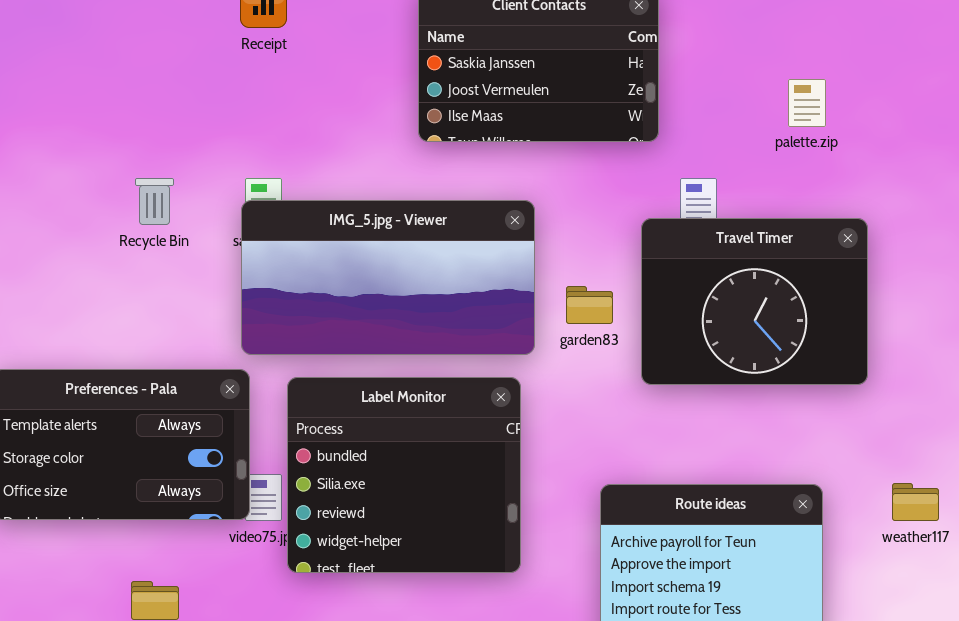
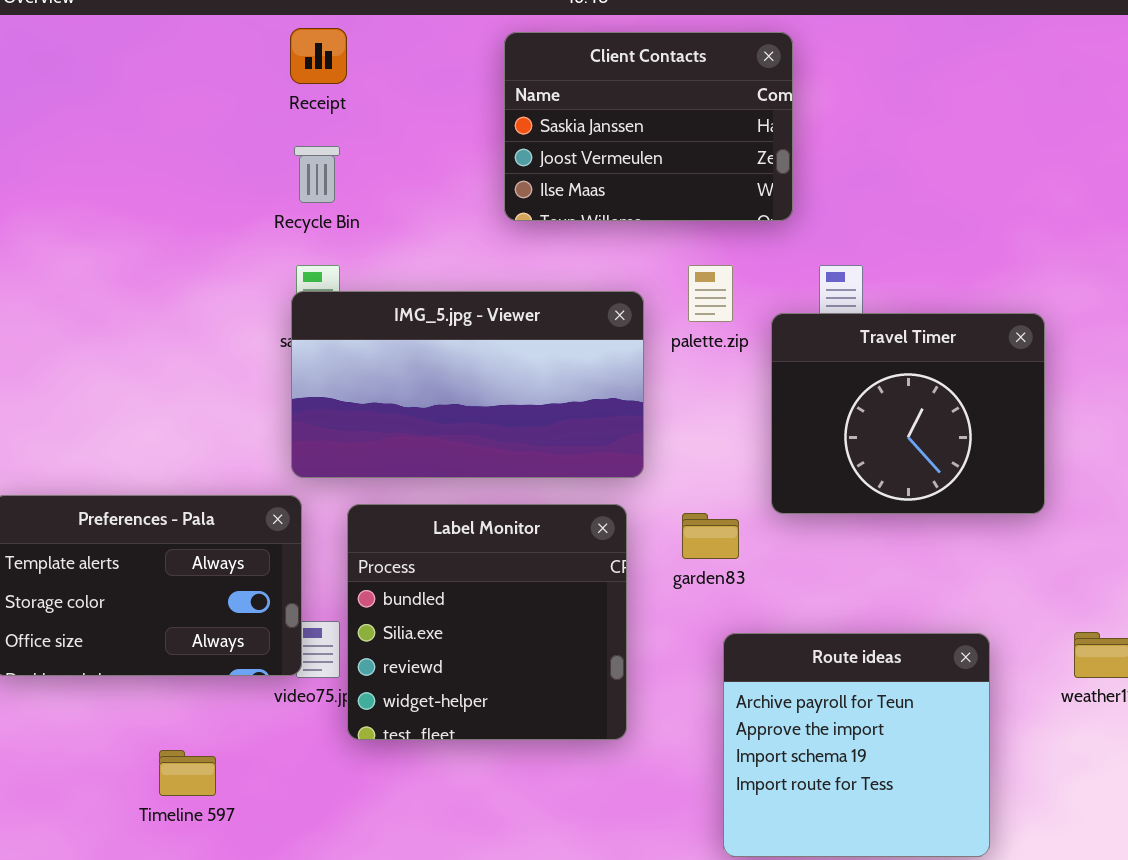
palette.zip: [788,79,826,127] -> [688,265,733,322], moved
Recycle Bin: [135,178,174,225] -> [294,146,340,203], moved
garden83: [566,286,613,324] -> [682,513,739,559], moved

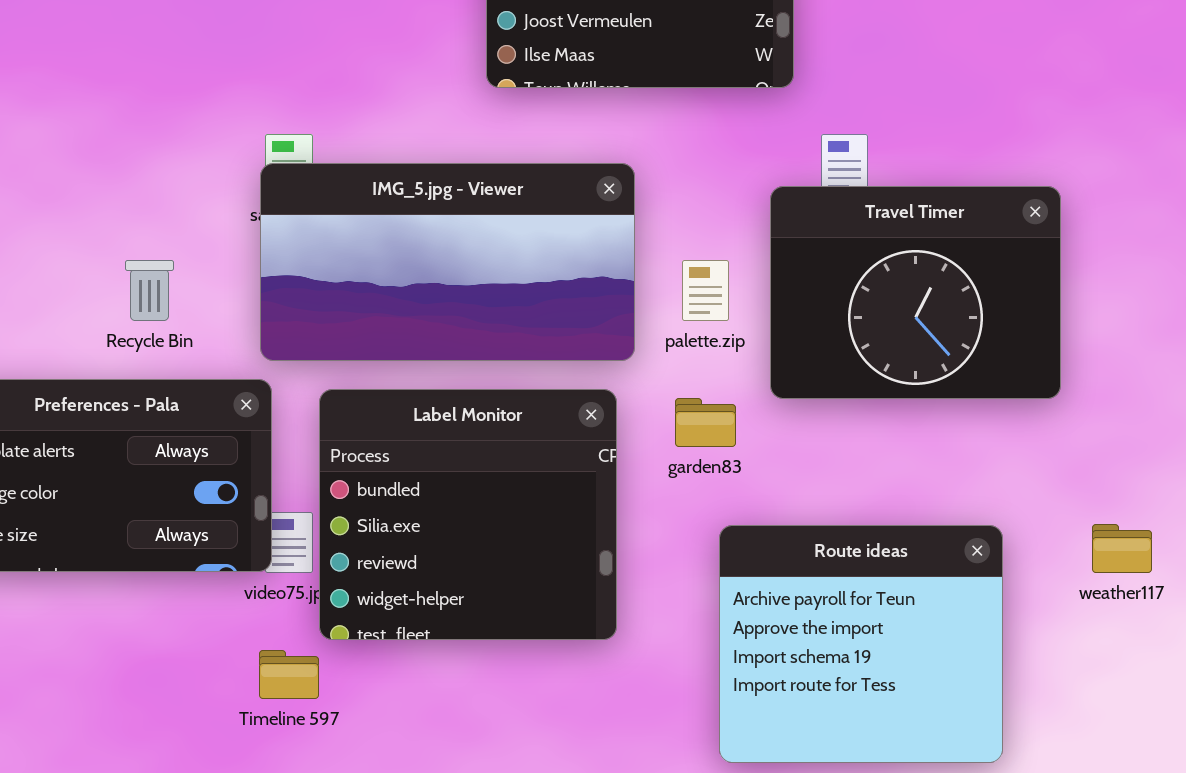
Recycle Bin: [294,146,340,203] -> [125,260,174,321], moved
palette.zip: [688,265,733,322] -> [682,260,729,321], moved
Timeline 597: [159,750,216,796] -> [259,650,319,699], moved

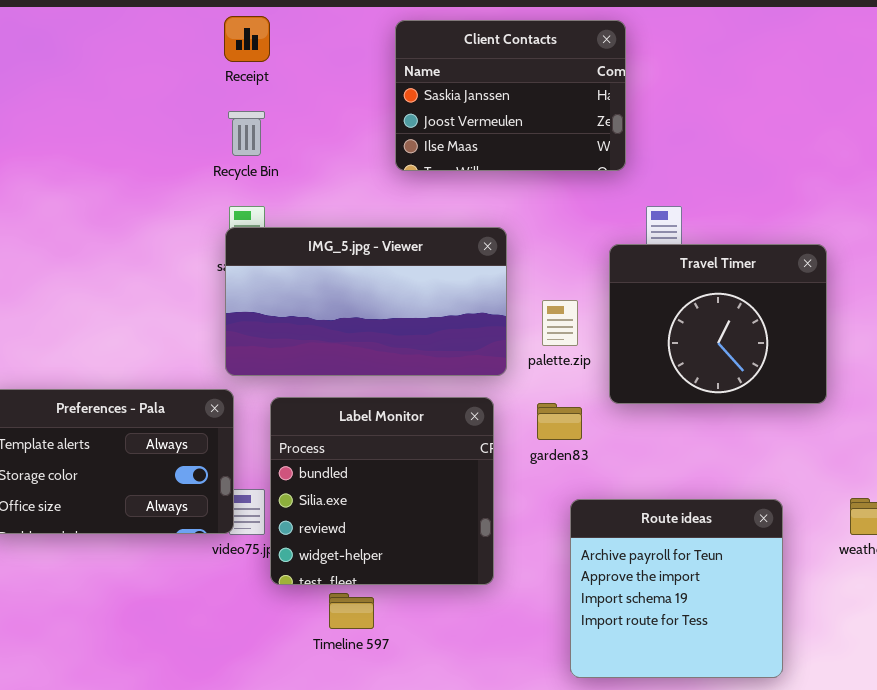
Recycle Bin: [125,260,174,321] -> [228,111,265,156], moved
Timeline 597: [259,650,319,699] -> [329,593,374,629], moved

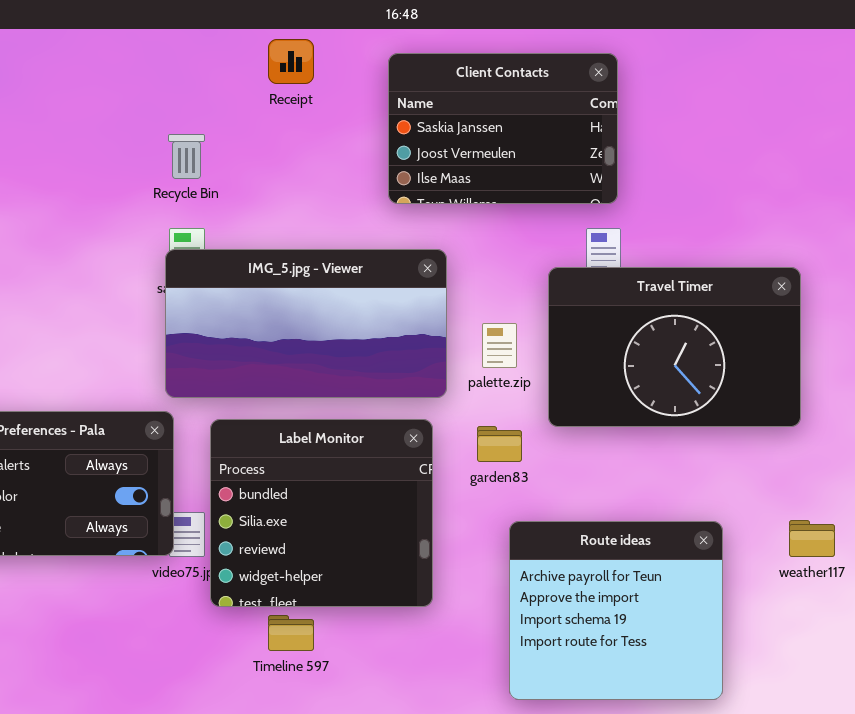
Receipt: [224,16,270,62] -> [268,39,314,84], moved
Client Contacts: [395,20,626,171] -> [388,53,618,204], moved
Travel Timer: [609,244,827,404] -> [548,267,801,427], resized

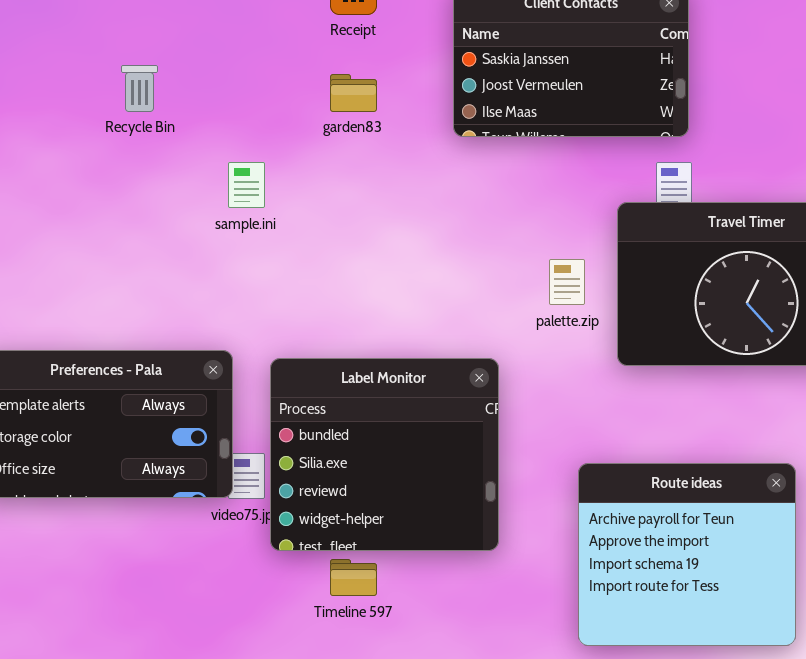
Recycle Bin: [168,134,205,179] -> [121,65,158,112], moved
IMG_5.jpg - Viewer: [165,249,447,398] -> none, closed
garden83: [477,426,522,462] -> [330,74,377,112], moved

